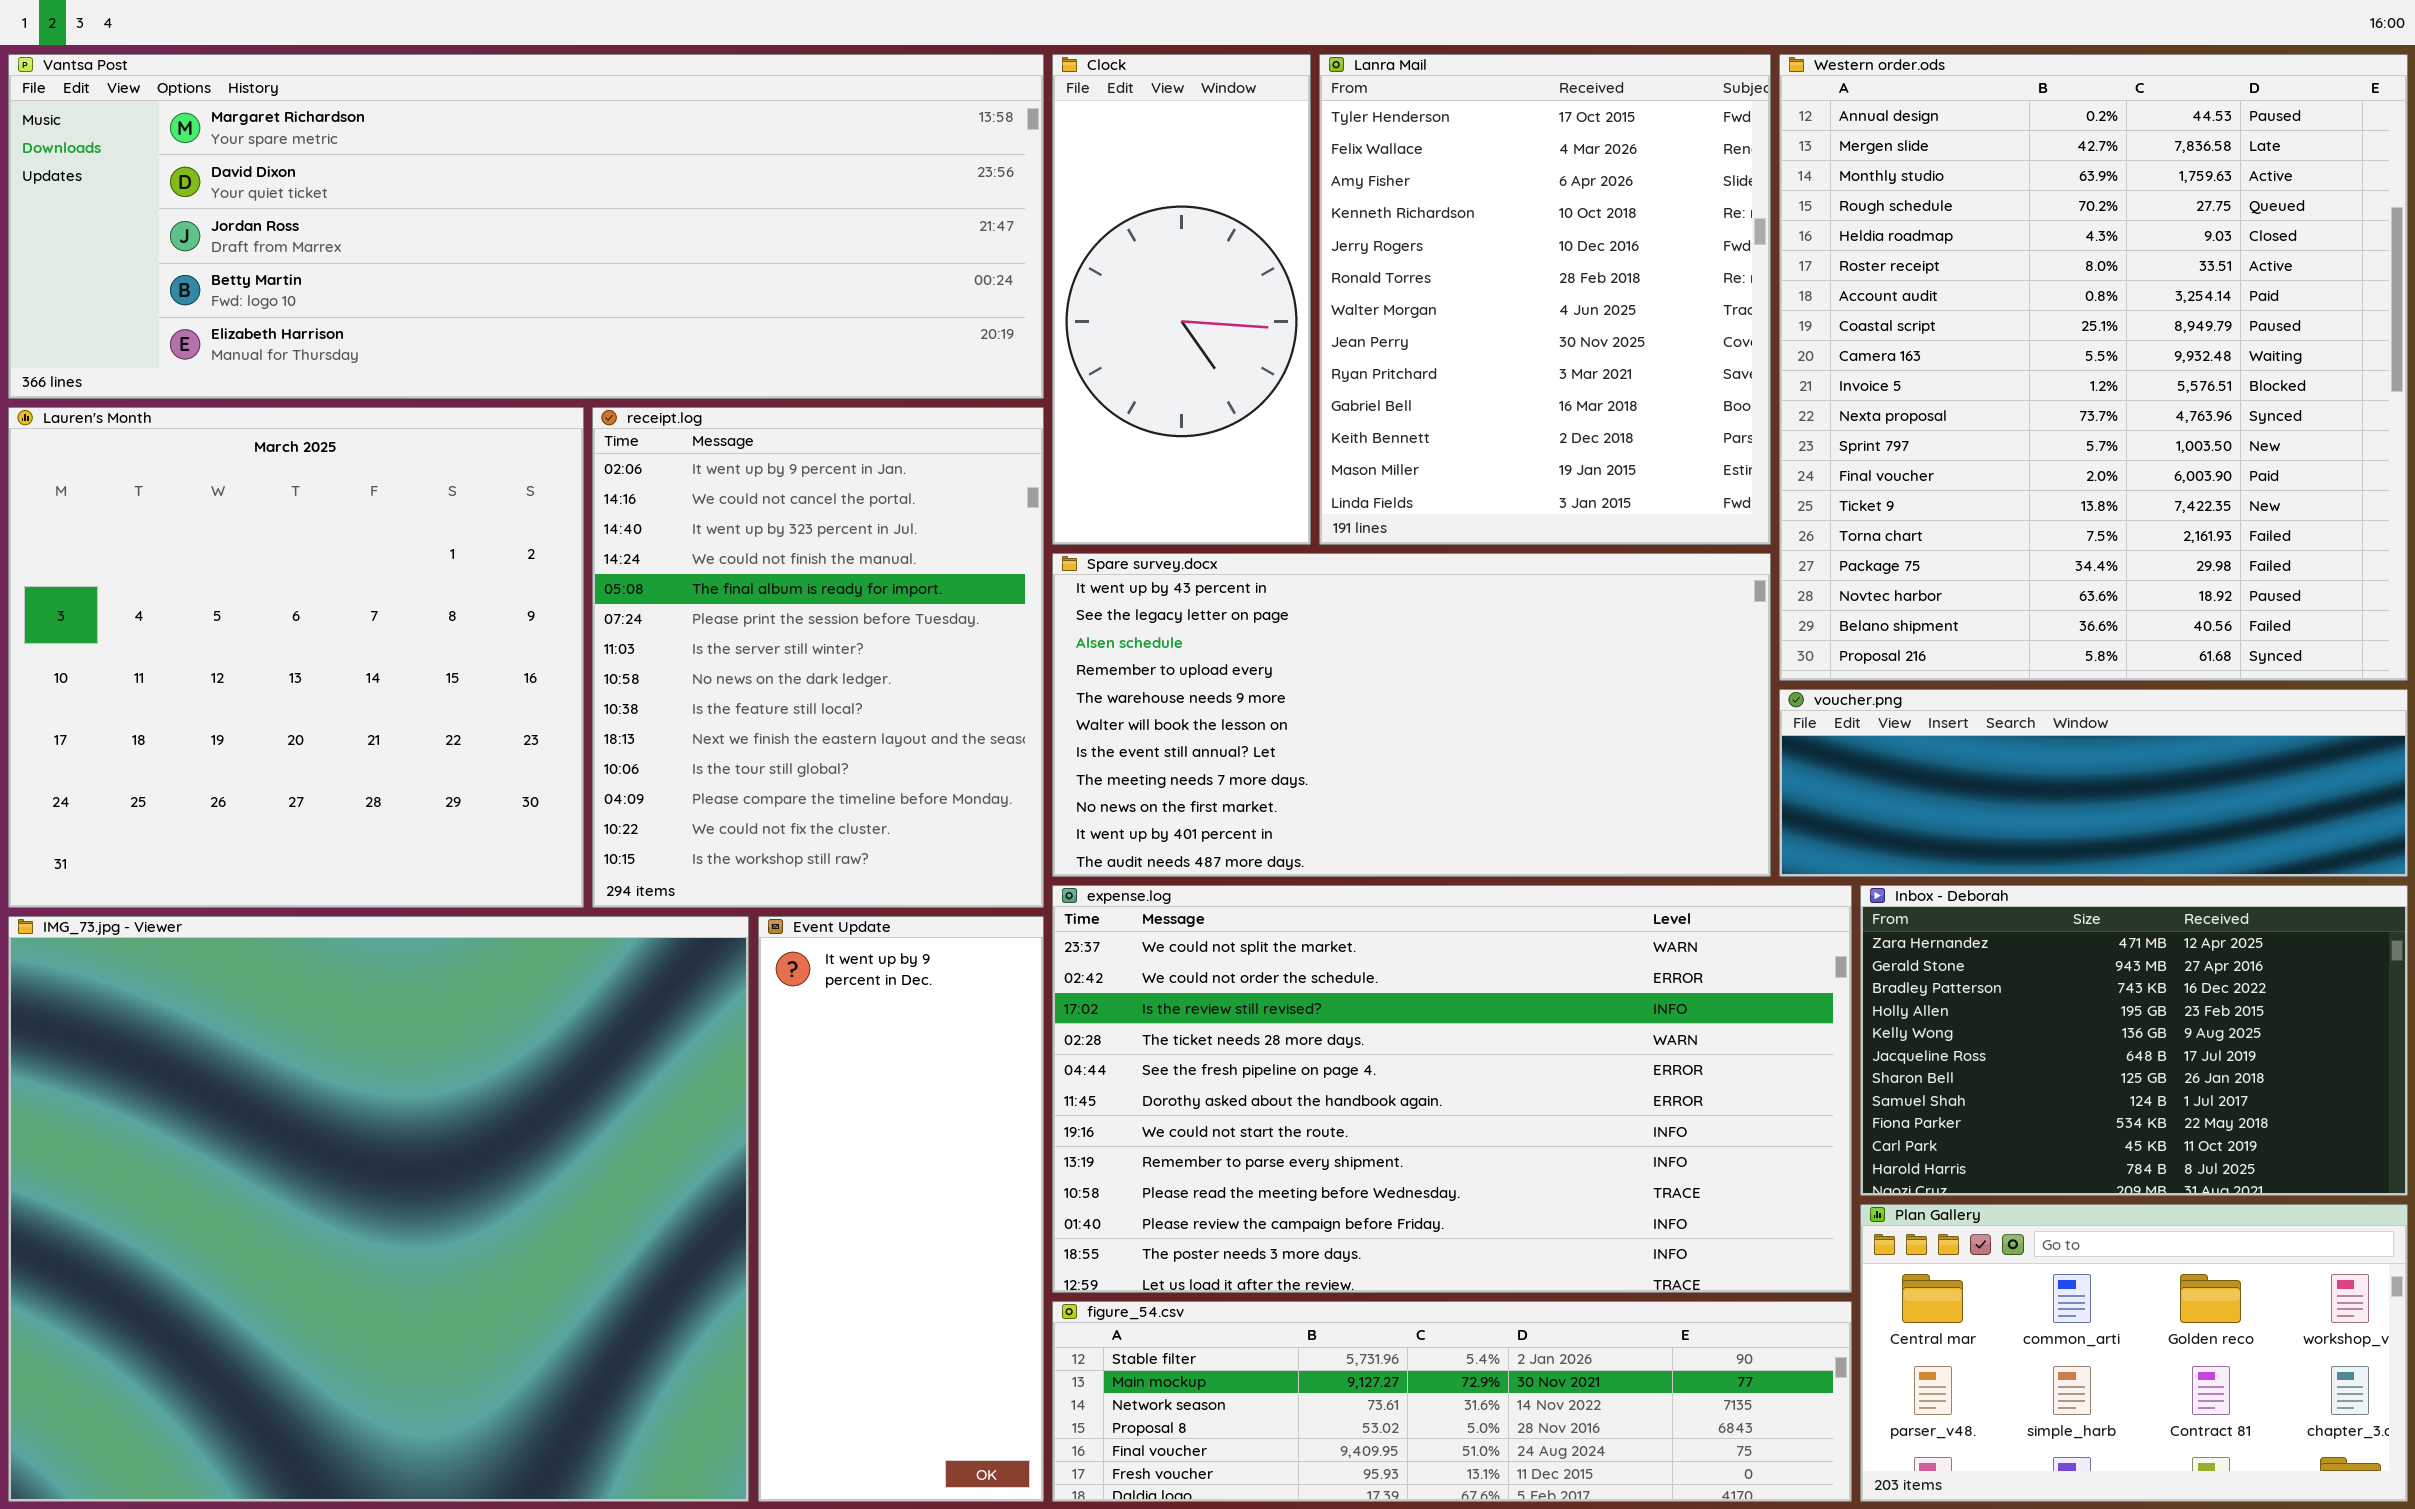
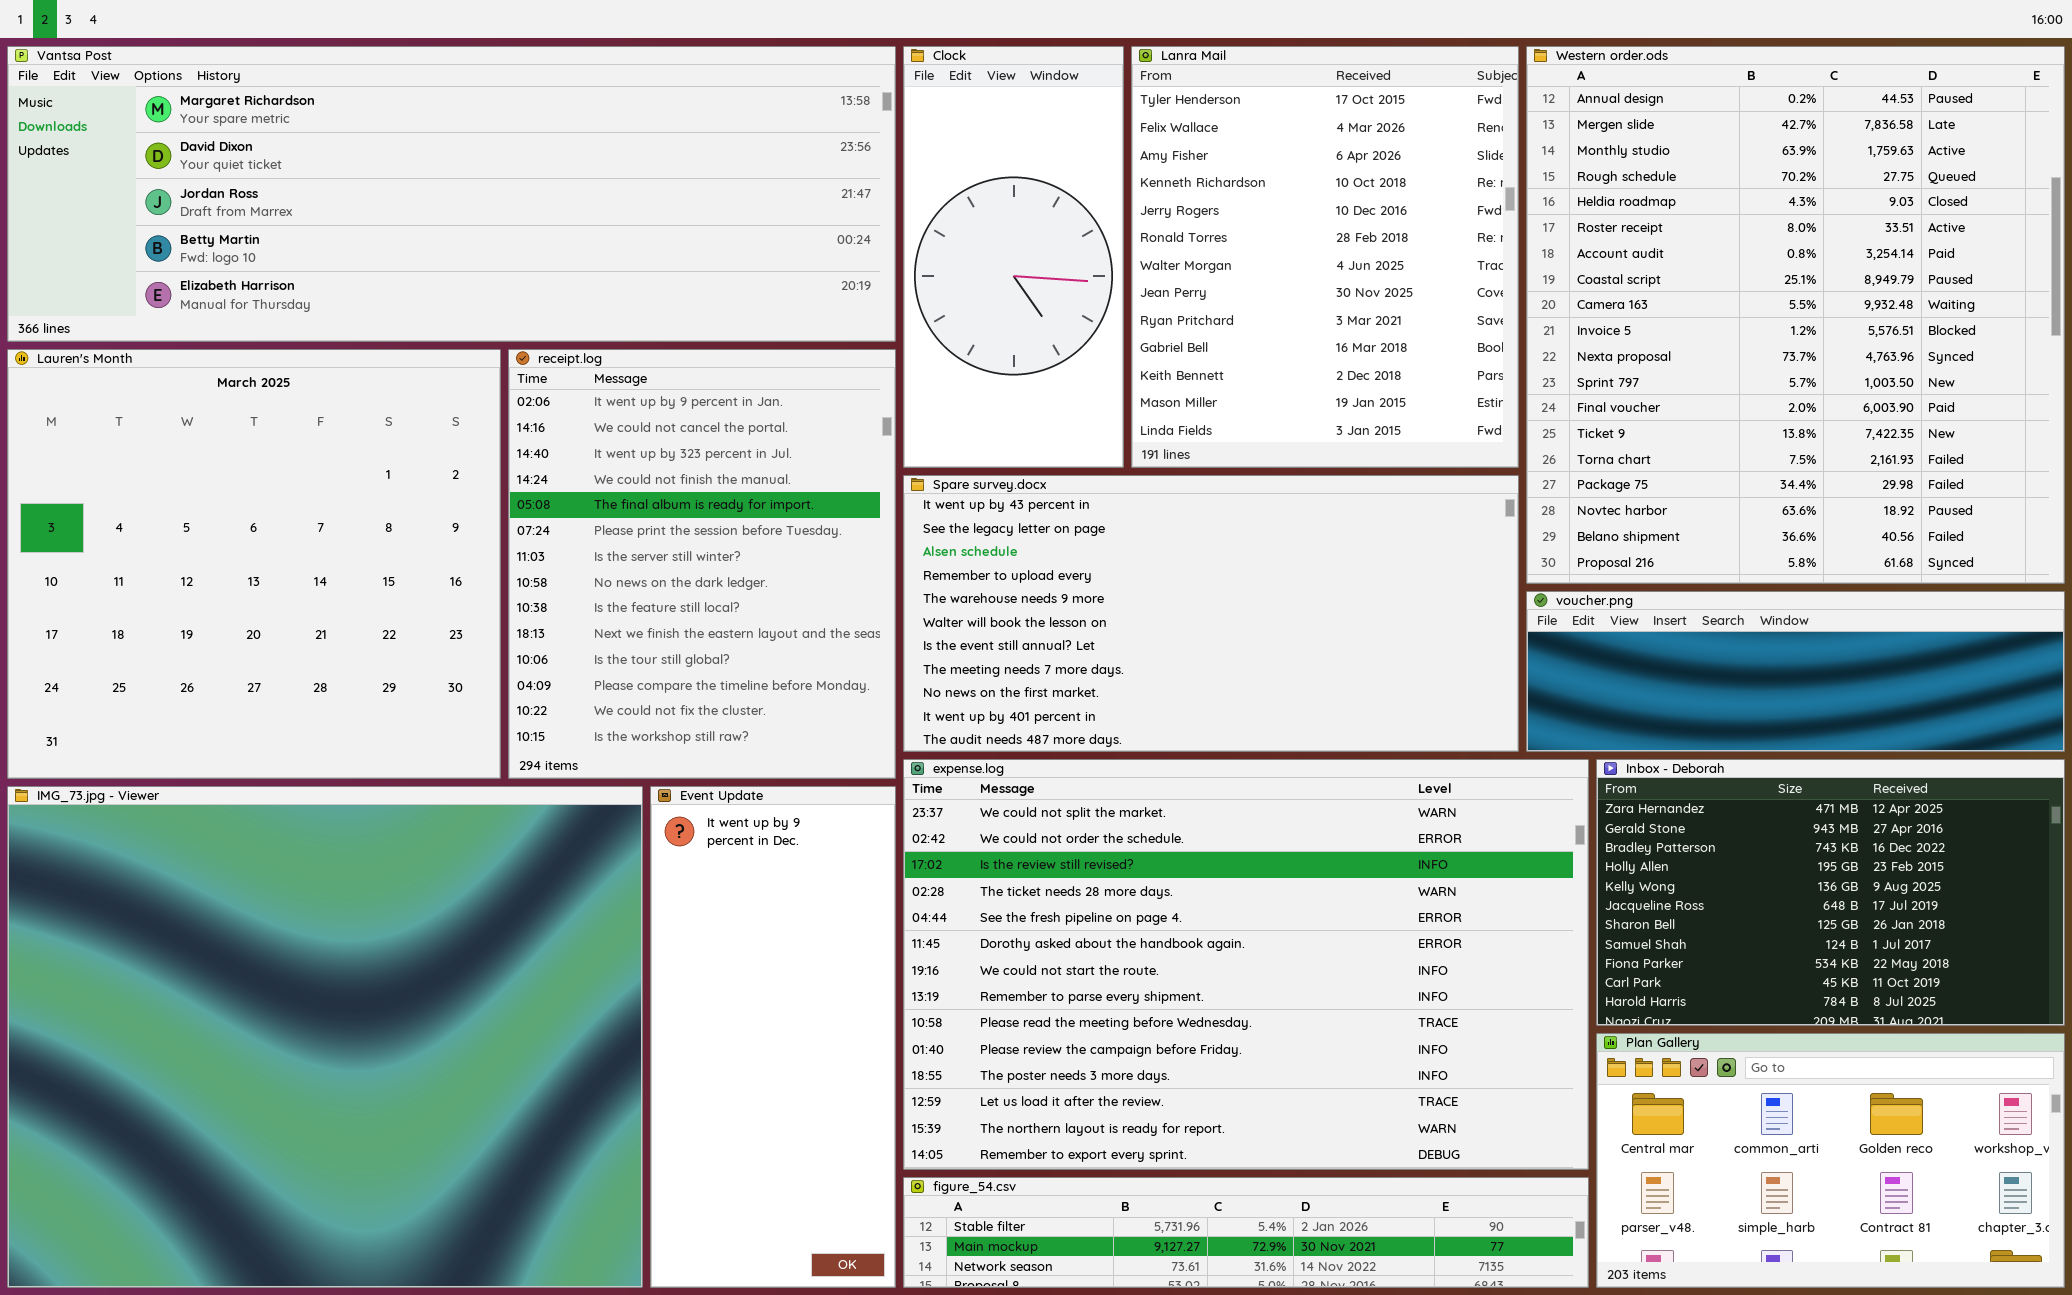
expense.log: [1052,885,1852,1293] -> [903,759,1589,1170], resized
figure_54.csv: [1052,1301,1852,1502] -> [903,1177,1589,1288], resized

